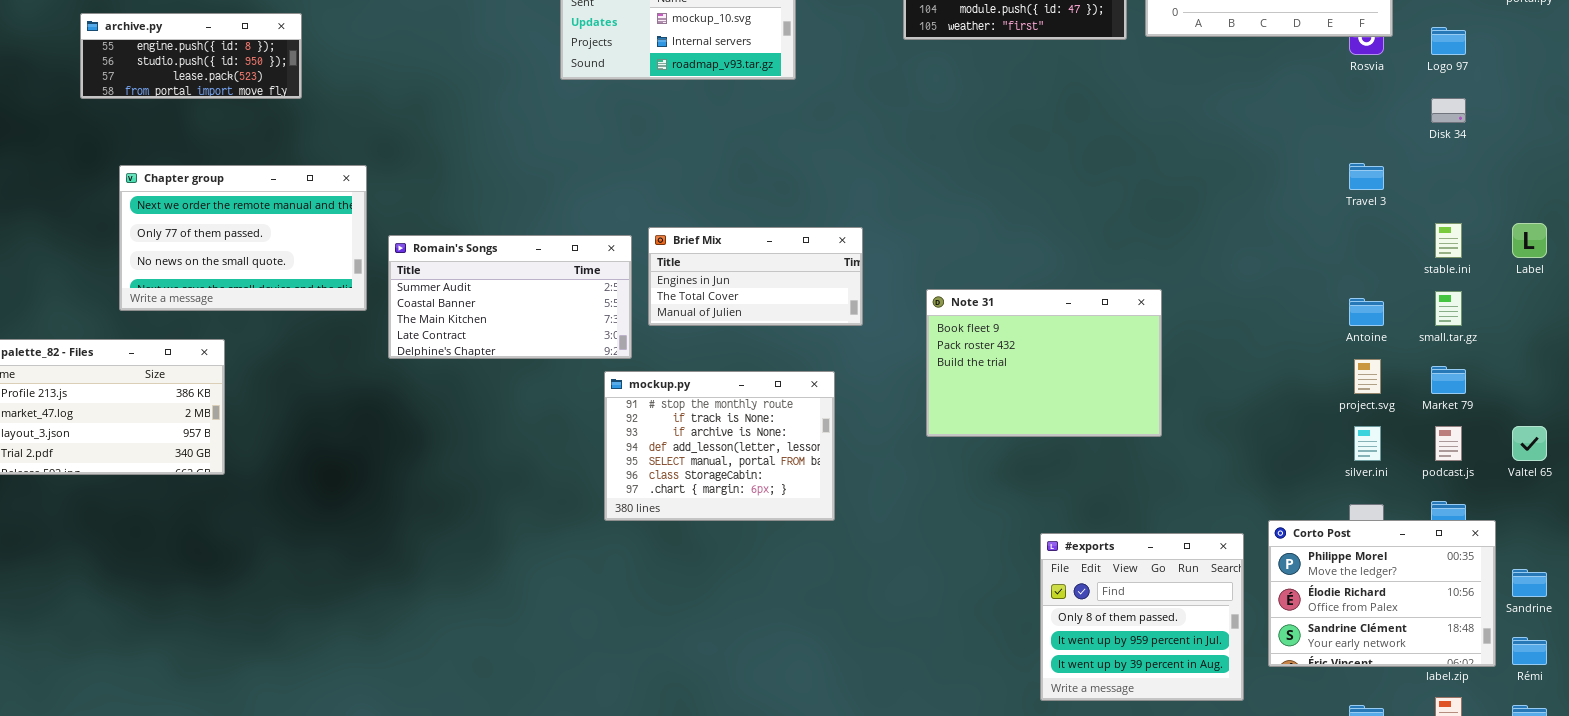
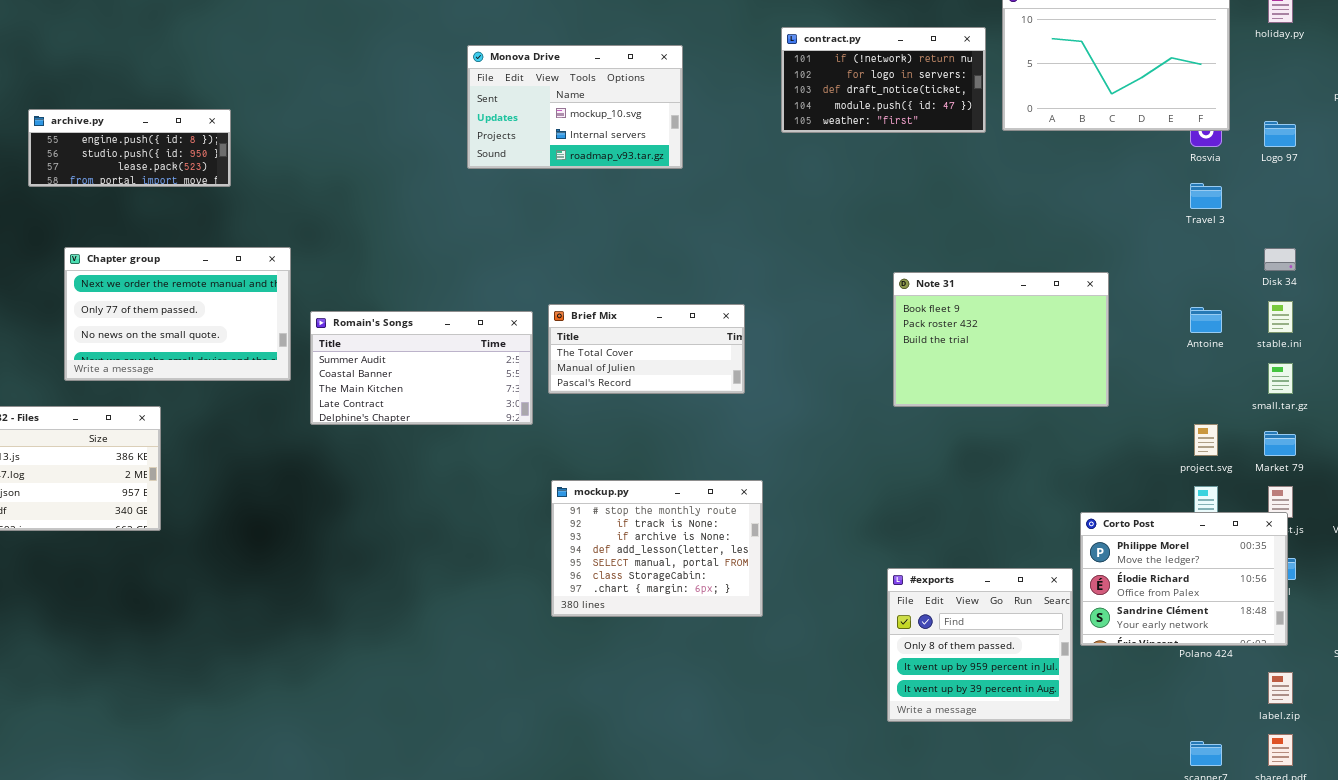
Disk 34: [1431,98,1466,123] -> [1264,248,1296,271], moved
Travel 3: [1349,163,1384,190] -> [1190,183,1222,209], moved
Brief Mix: [648,227,863,326] -> [548,304,745,394], scrolled down 1 row
Note 31: [926,289,1162,437] -> [893,272,1109,407], moved
Antoine: [1349,298,1384,326] -> [1190,307,1222,333], moved
mockup.py: [604,371,835,521] -> [551,480,763,617], moved
Corto Post: [1268,520,1496,667] -> [1080,512,1288,646], moved
#exports: [1040,533,1244,701] -> [887,568,1073,722], moved

